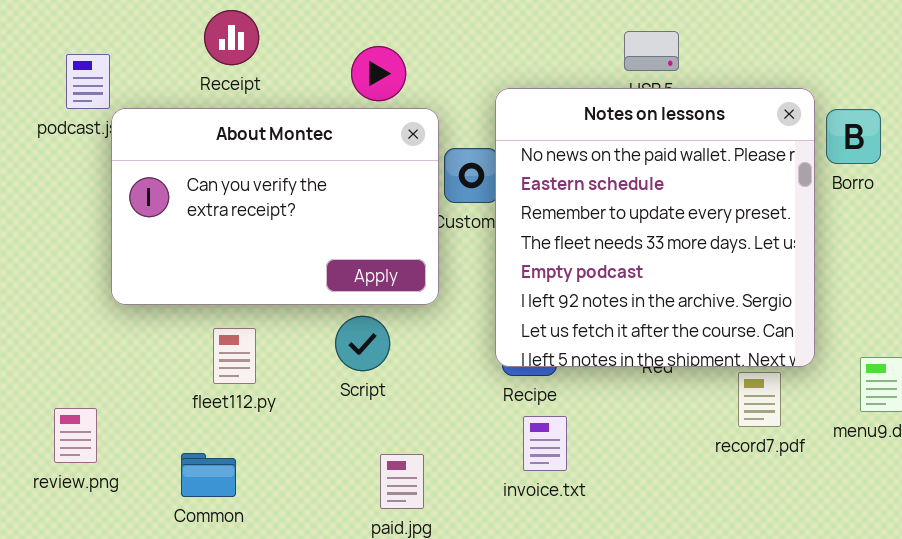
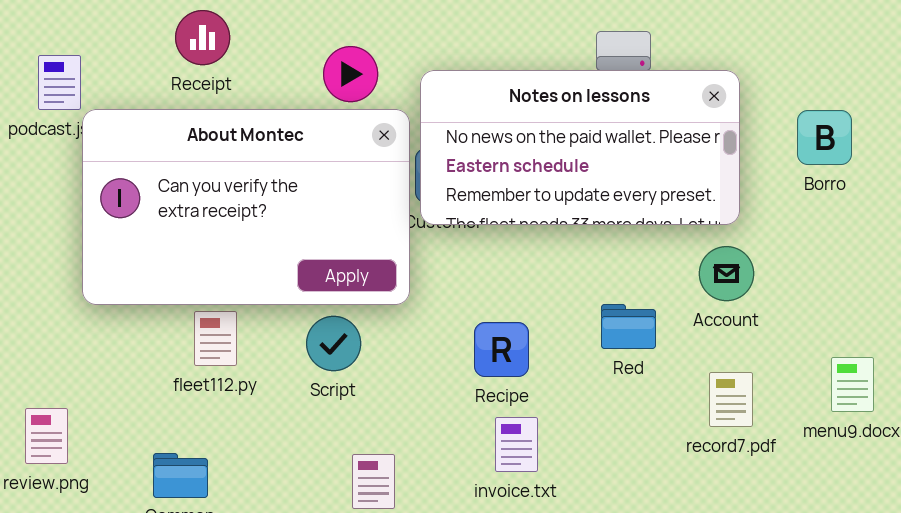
Notes on lessons: [495,88,815,367] -> [420,70,740,225], moved, resized
fleet112.py: [213,328,256,384] -> [194,311,237,366], moved

